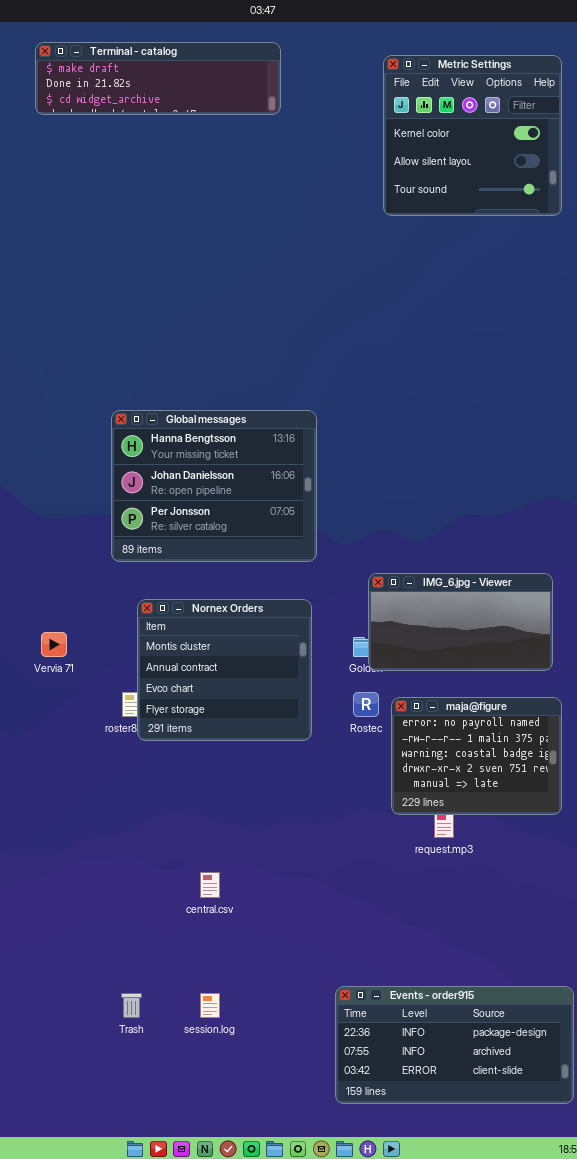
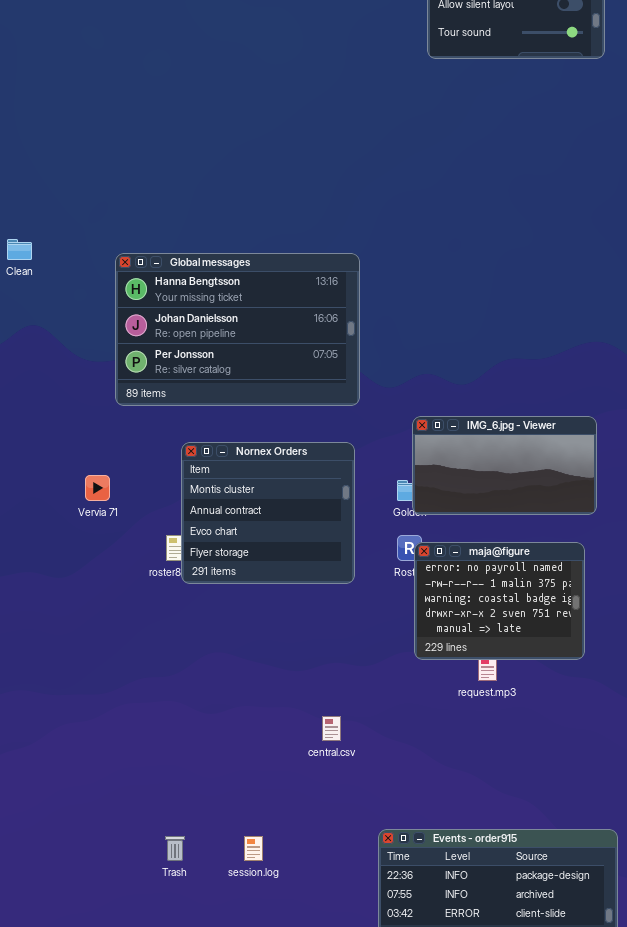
Global messages: [111,410,317,562] -> [115,253,360,406], resized
maja@figure: [391,697,562,815] -> [414,542,585,660], moved
central.csv: [200,872,220,898] -> [322,716,341,741], moved

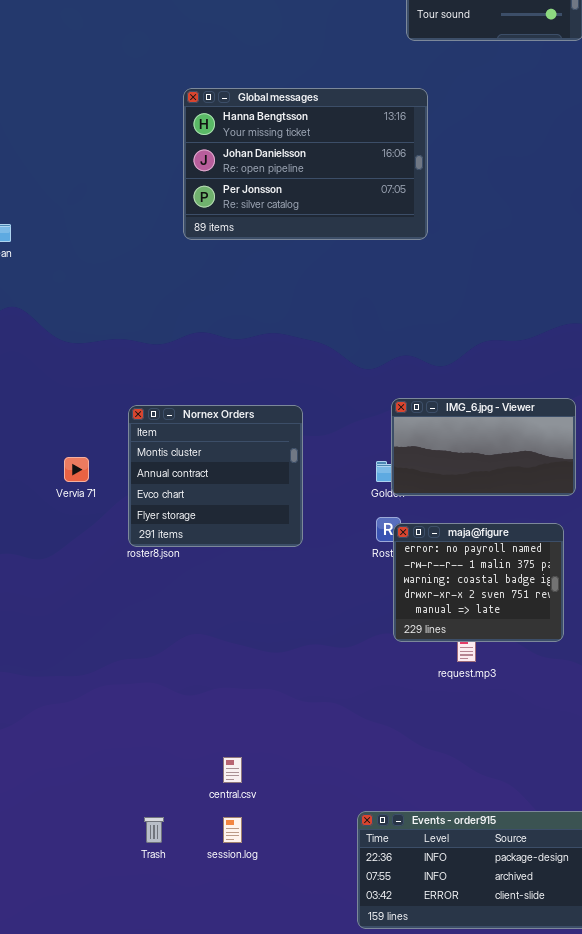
Global messages: [115,253,360,406] -> [183,88,428,240], moved
Nornex Orders: [181,442,355,584] -> [128,405,303,547], moved
central.csv: [322,716,341,741] -> [223,757,242,783], moved

